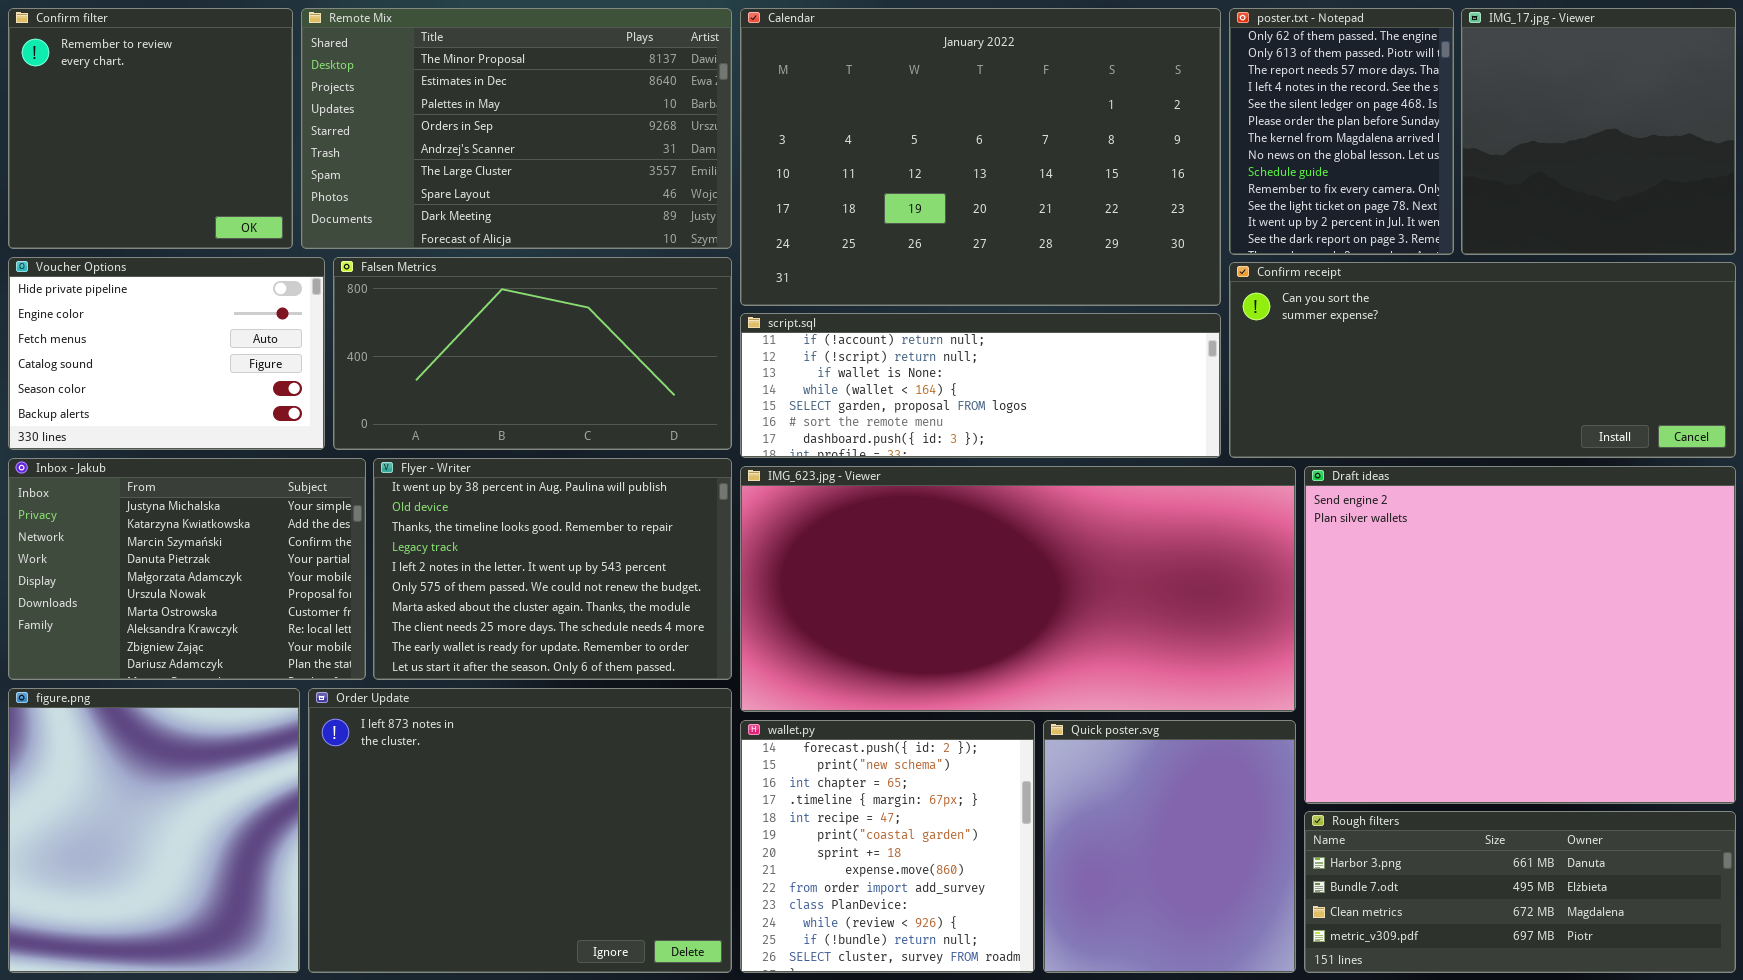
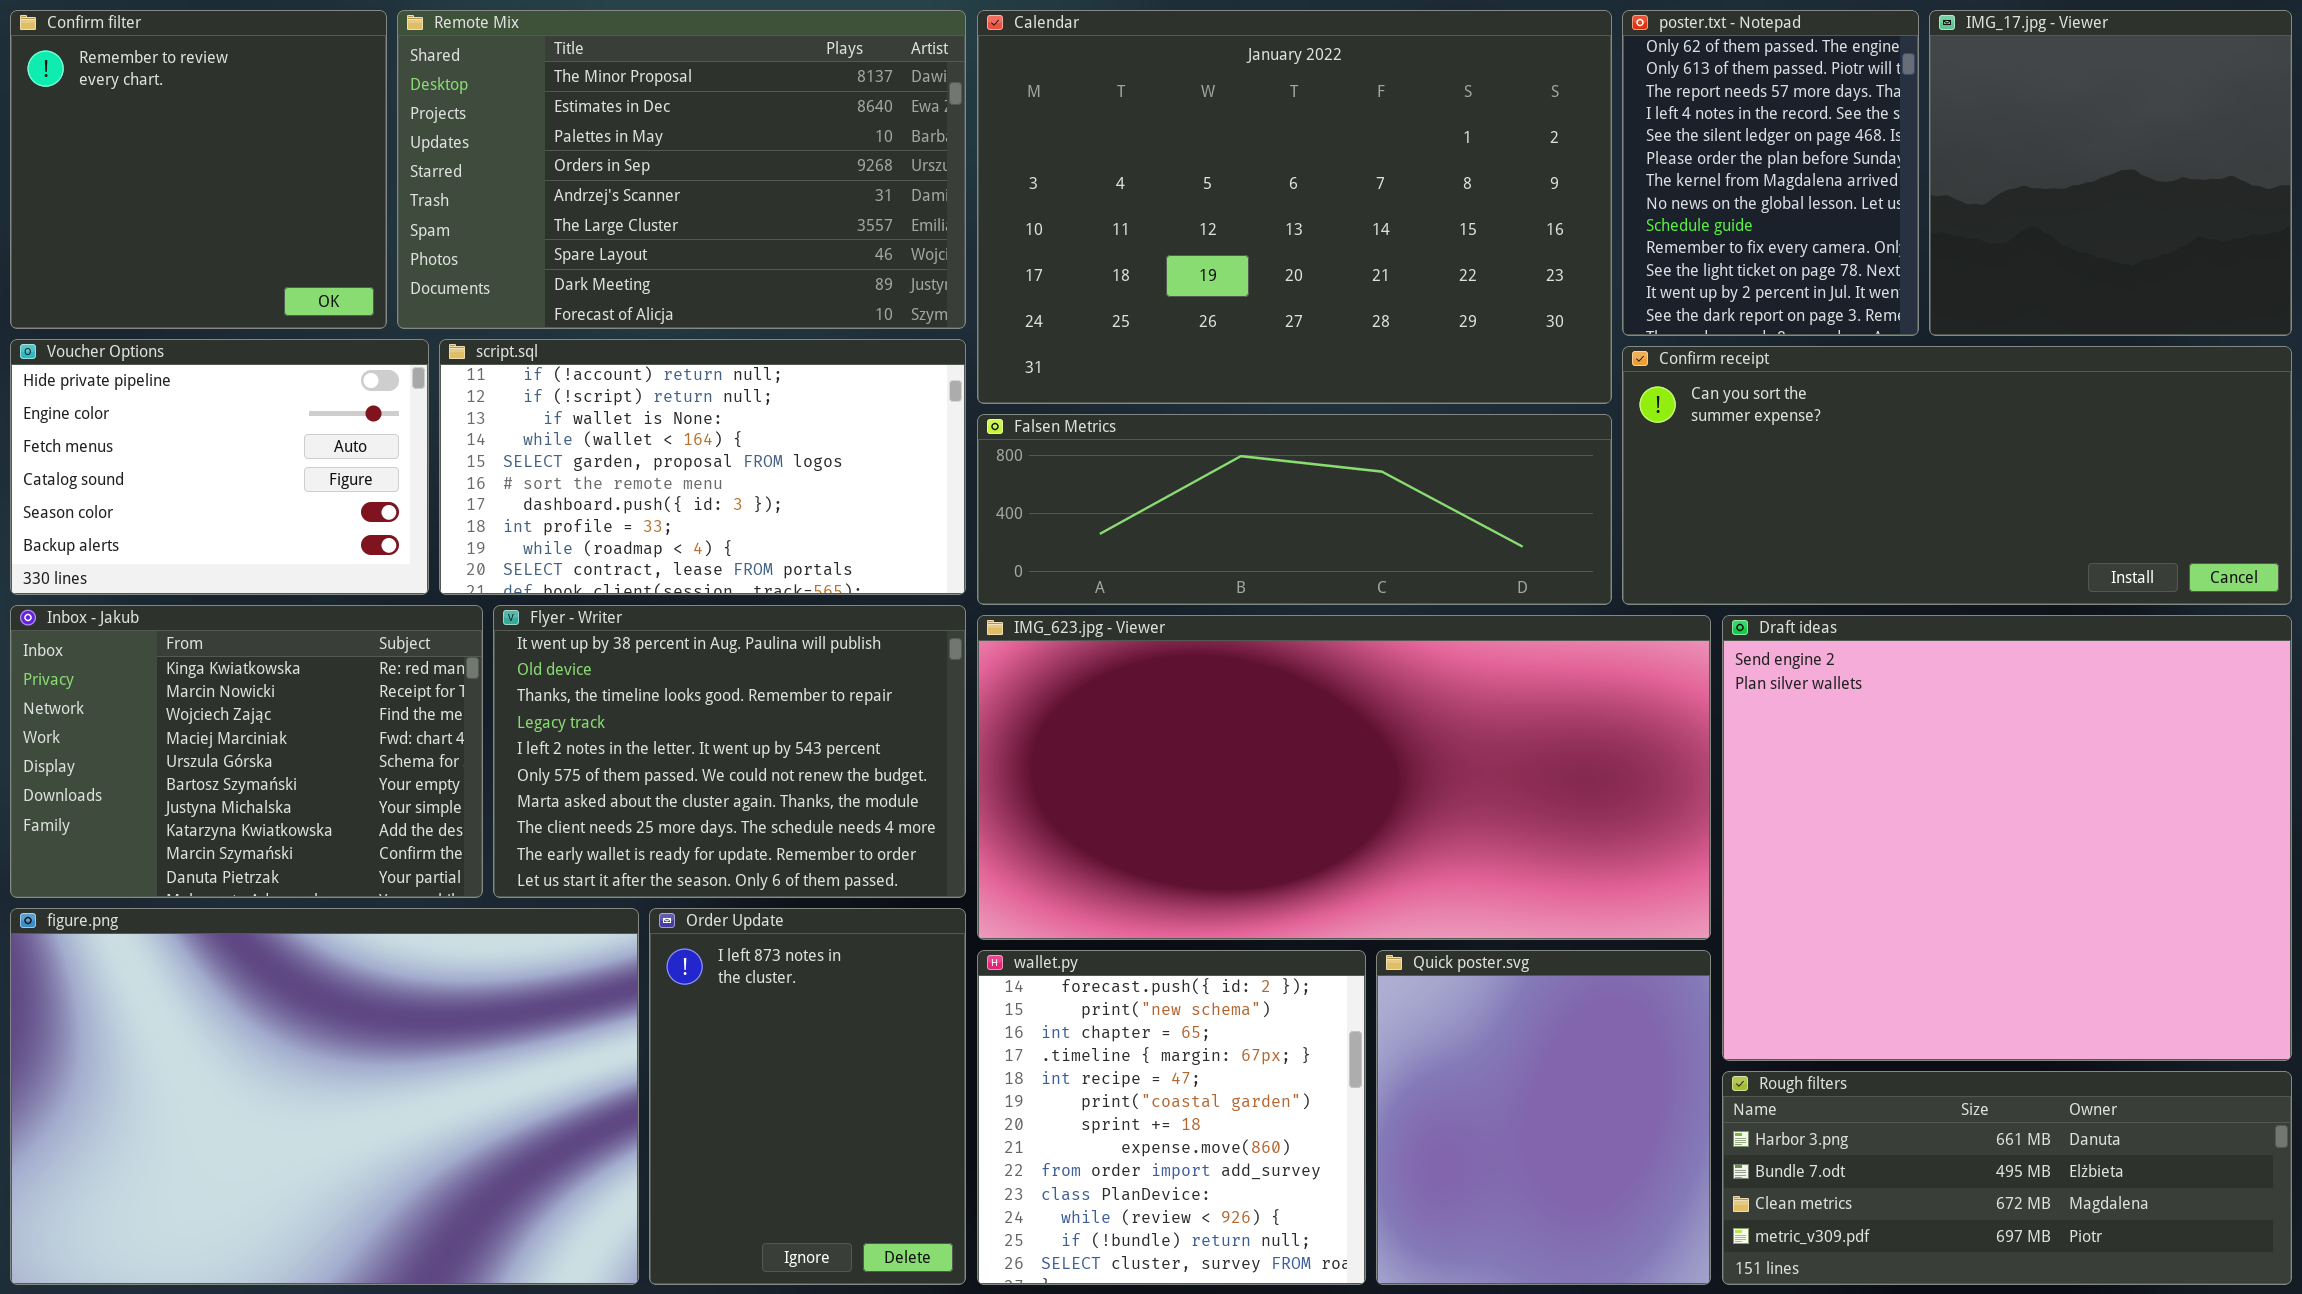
Falsen Metrics: [333,257,732,450] -> [977,414,1612,605], moved, resized
script.sql: [740,313,1221,458] -> [439,339,966,595], moved, resized
Inbox - Jakub: [8,458,366,680] -> [10,605,483,898], scrolled up 6 rows
figure.png: [8,688,300,973] -> [10,908,639,1285], resized
Order Update: [308,688,732,973] -> [649,908,966,1285], resized

